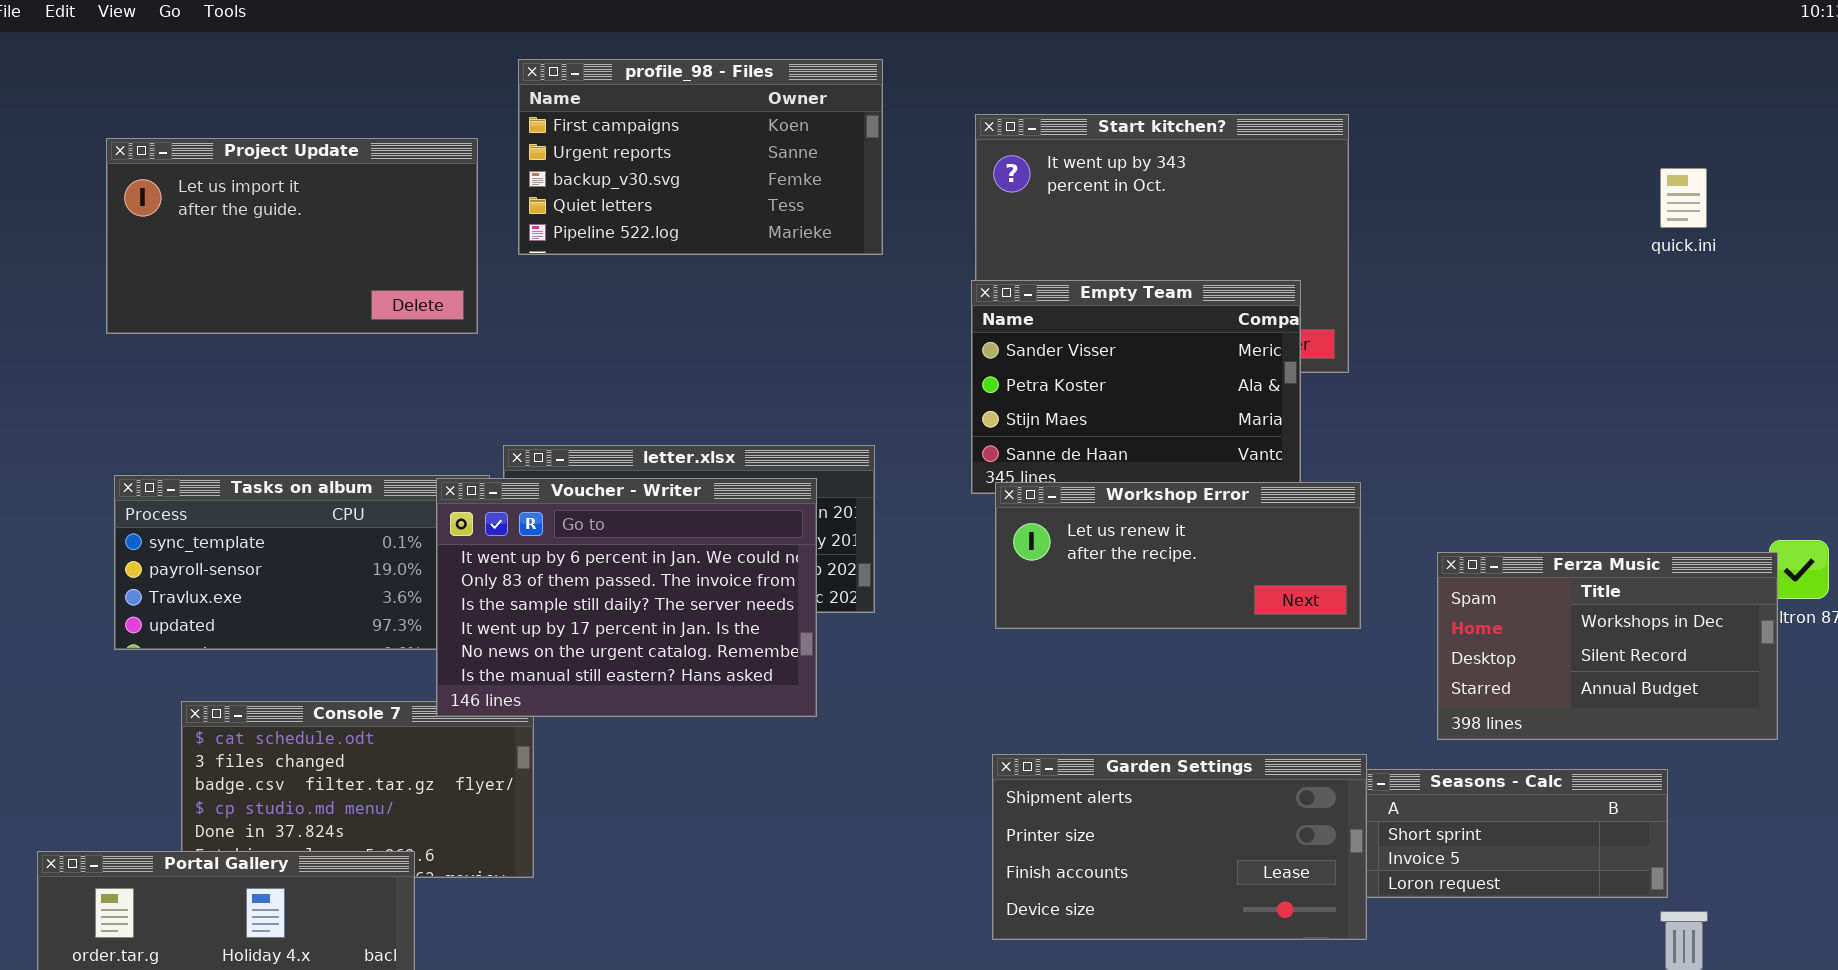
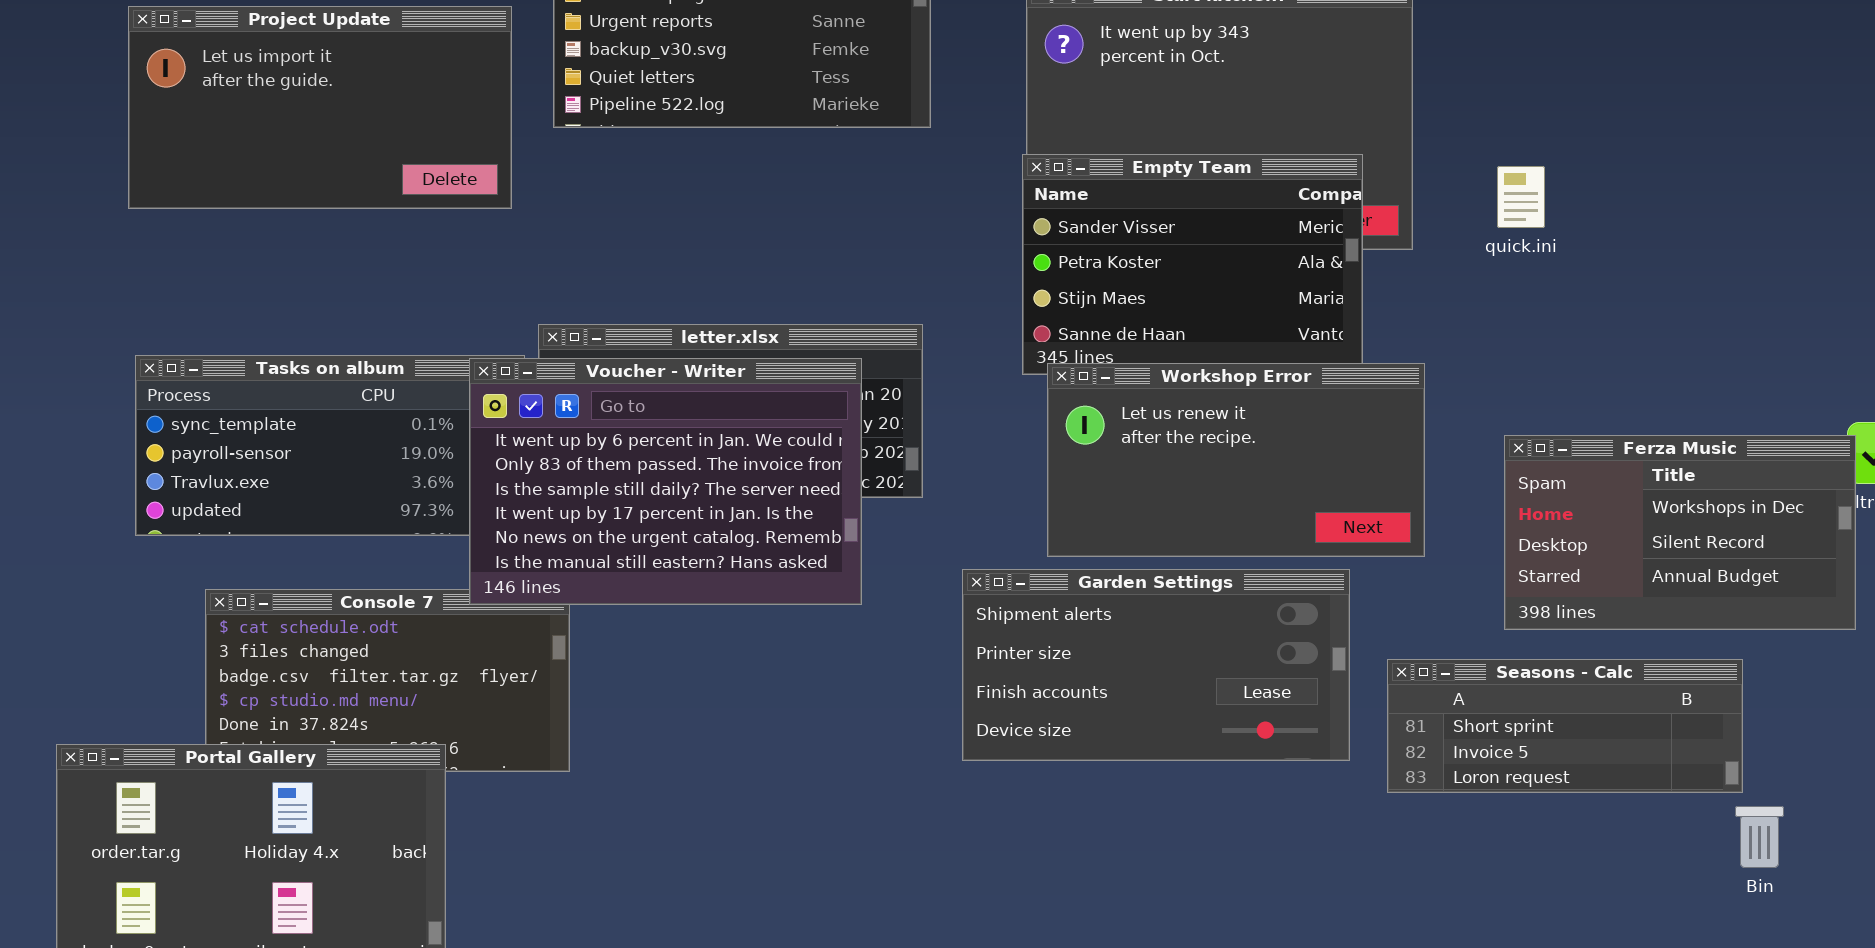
quick.ini: [1660,168,1707,228] -> [1497,166,1545,228], moved
Workshop Error: [995,482,1361,629] -> [1047,363,1425,557], resized
Garden Settings: [992,754,1367,940] -> [962,569,1350,761], moved

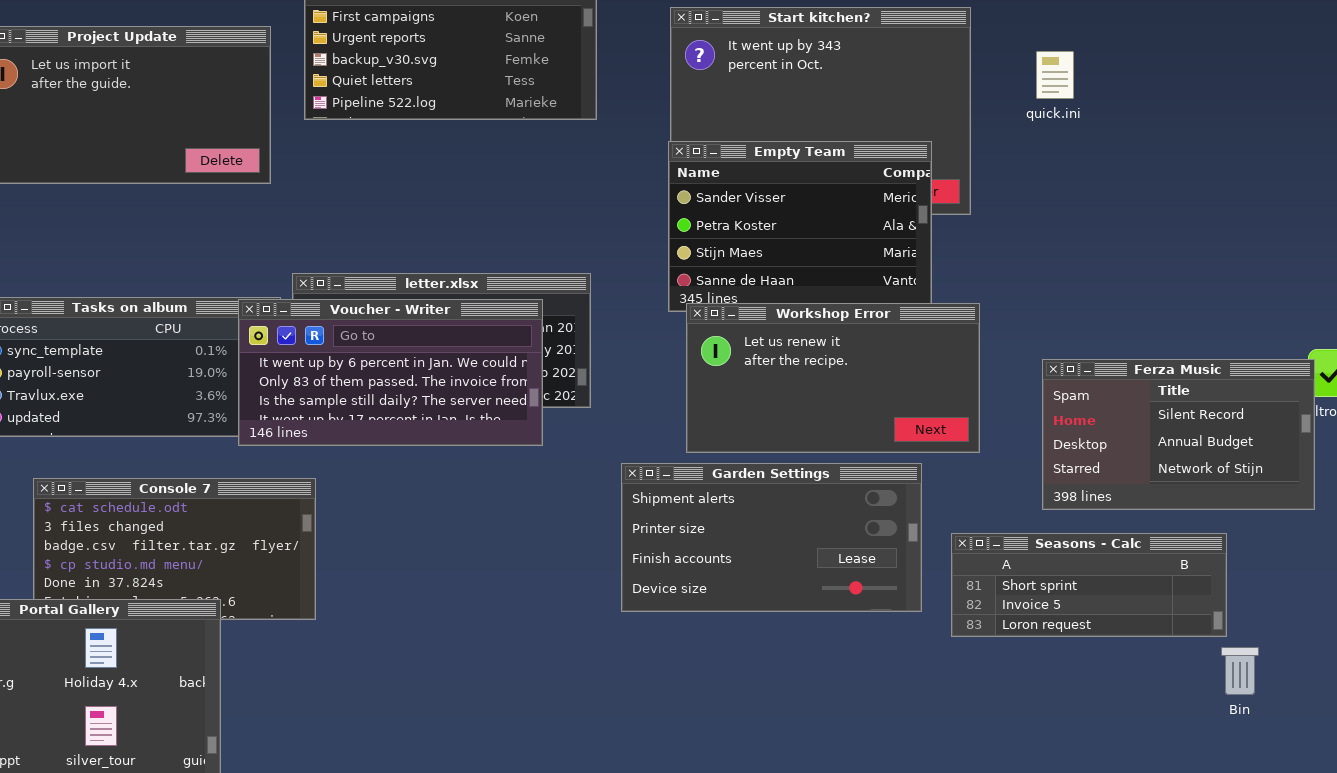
quick.ini: [1497,166,1545,228] -> [1036,51,1074,99], moved
Voucher - Writer: [469,358,862,605] -> [238,299,543,446], resized
Ferza Music: [1504,435,1856,630] -> [1042,359,1315,510], scrolled down 1 row

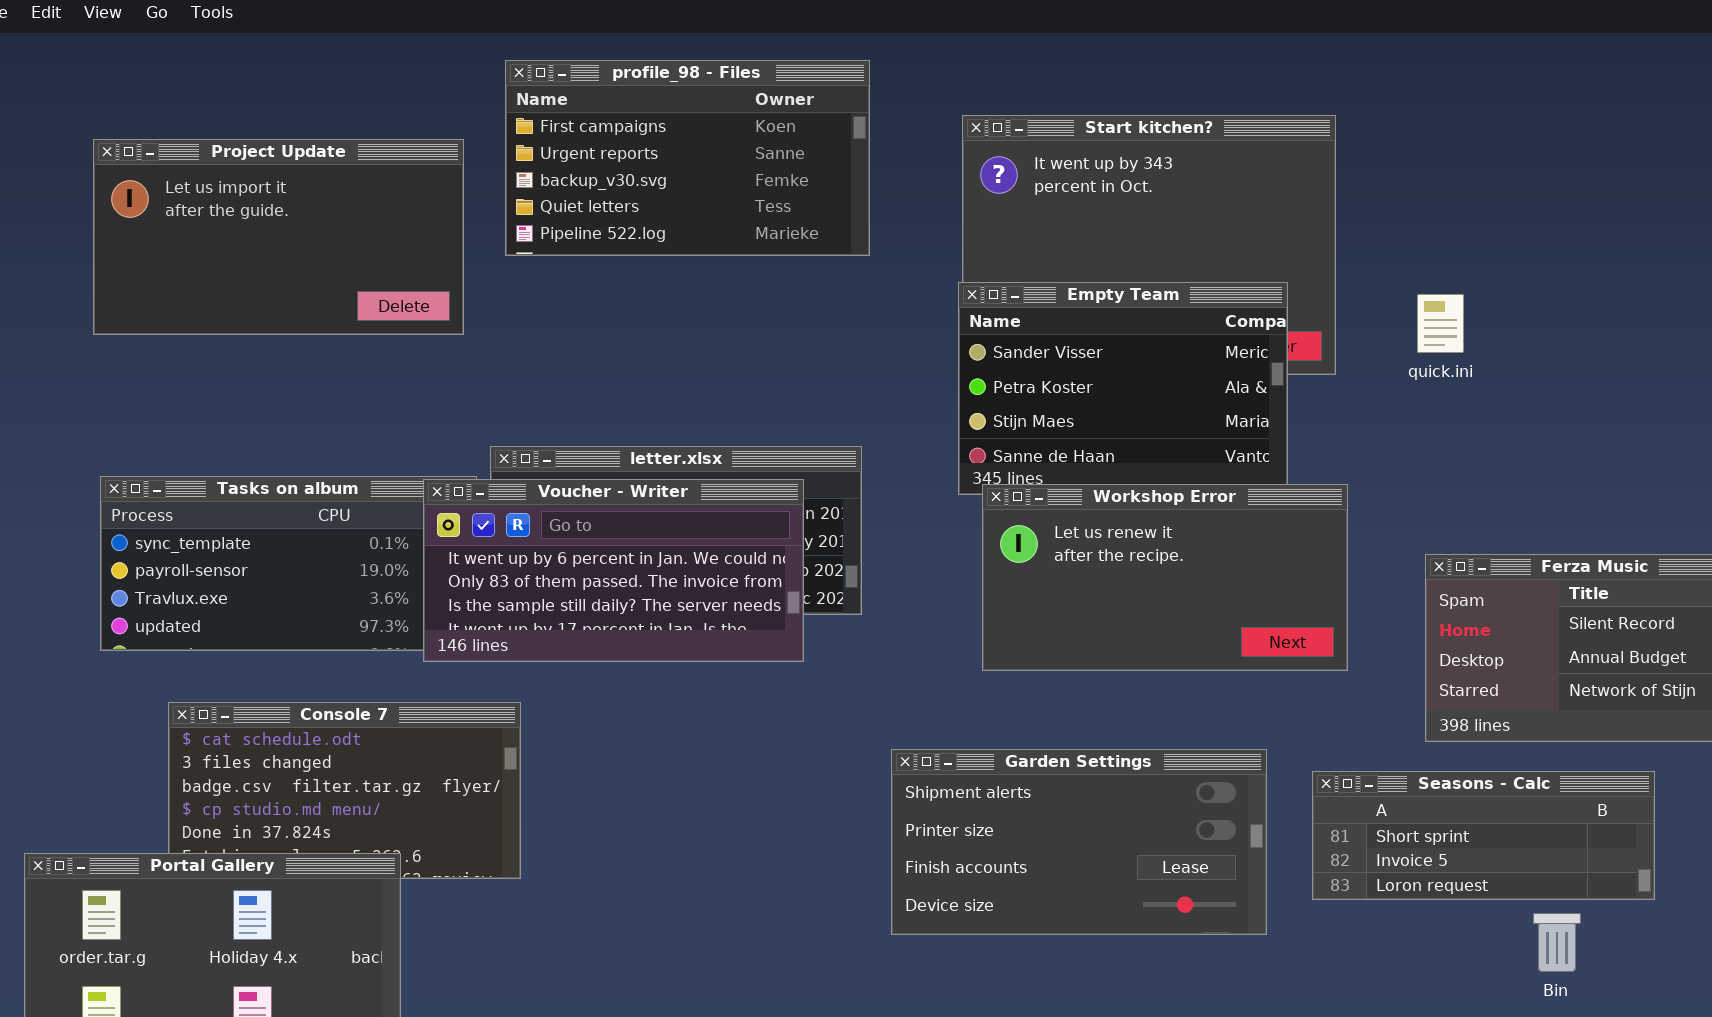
quick.ini: [1036,51,1074,99] -> [1417,294,1464,353], moved
Garden Settings: [621,463,922,612] -> [891,749,1267,935], moved
Bin: [1221,647,1259,695] -> [1533,913,1581,972], moved

